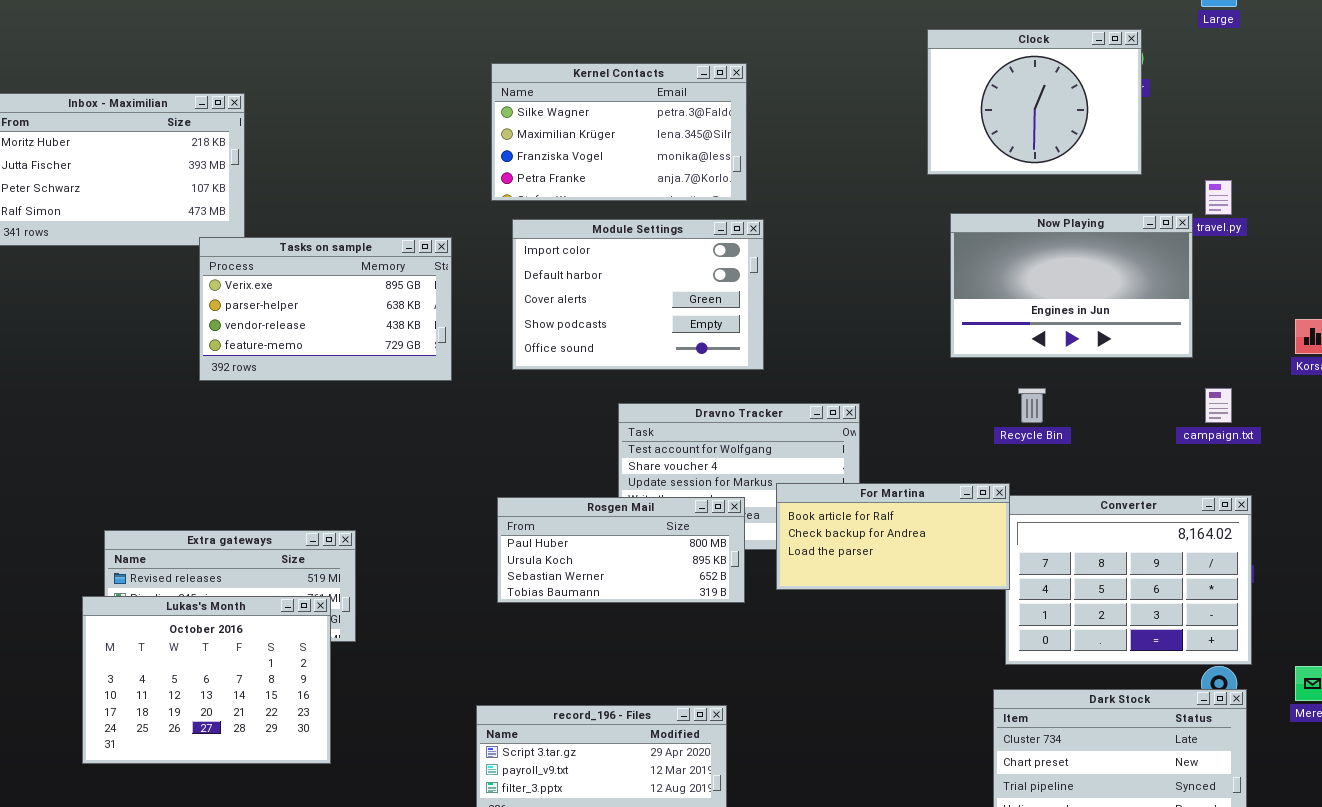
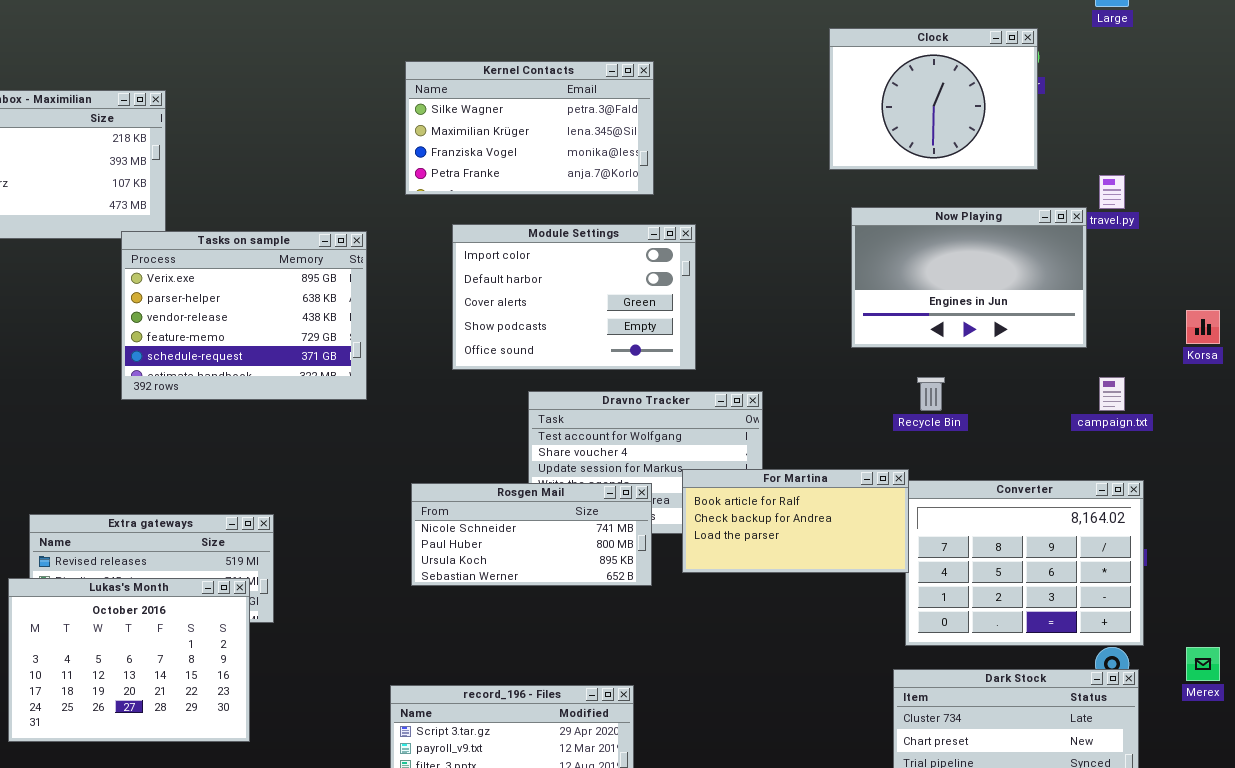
Module Settings: [512,219,764,370] -> [452,224,696,370], moved
Tasks on sample: [199,237,452,381] -> [121,231,367,400], resized
Rosgen Mail: [497,497,745,603] -> [411,483,652,586], scrolled up 1 row

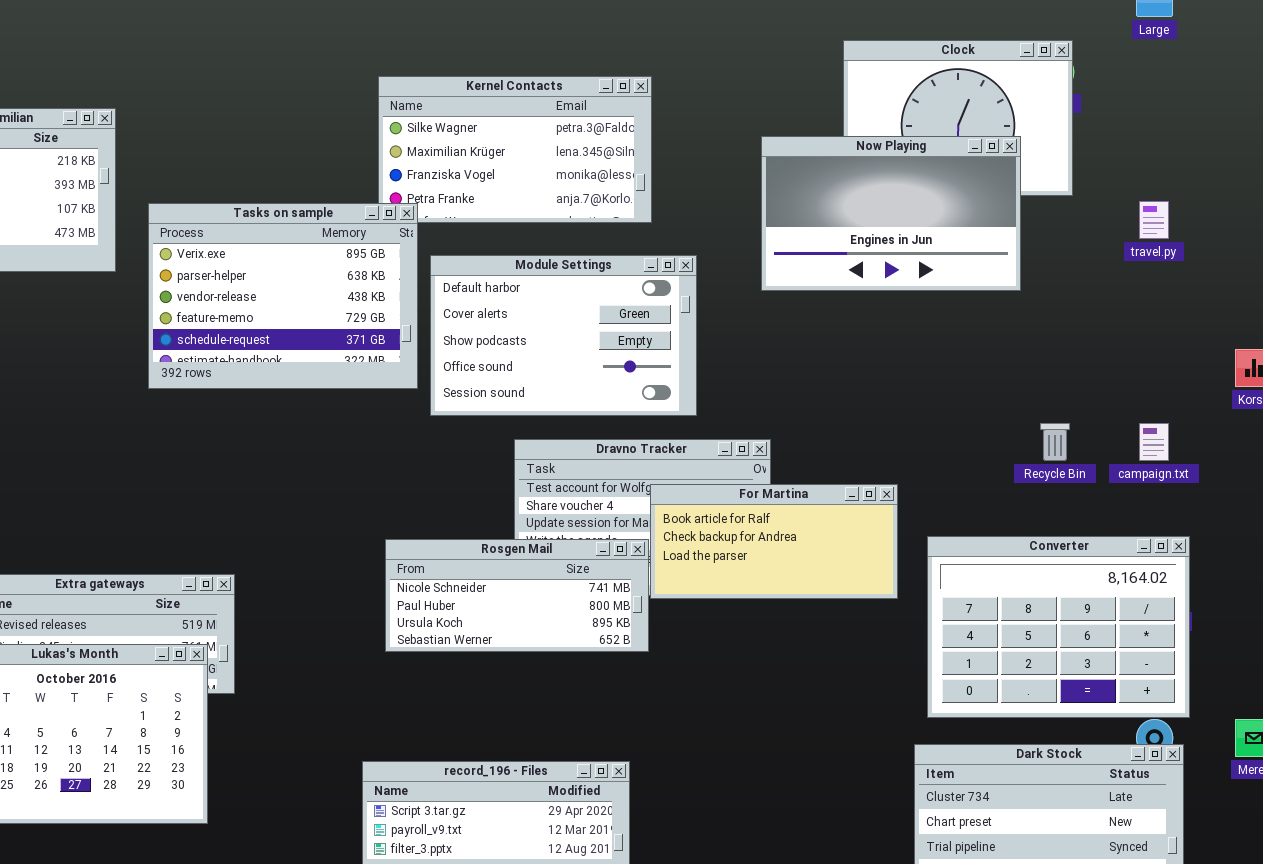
Now Playing: [851,207,1087,348] -> [761,136,1021,291], moved
Module Settings: [452,224,696,370] -> [430,255,697,416], scrolled down 1 row
Tasks on sample: [121,231,367,400] -> [148,203,418,389], moved
Recycle Bin: [917,377,945,411] -> [1040,423,1070,461], moved
For Martina: [682,469,909,573] -> [650,484,898,599], moved

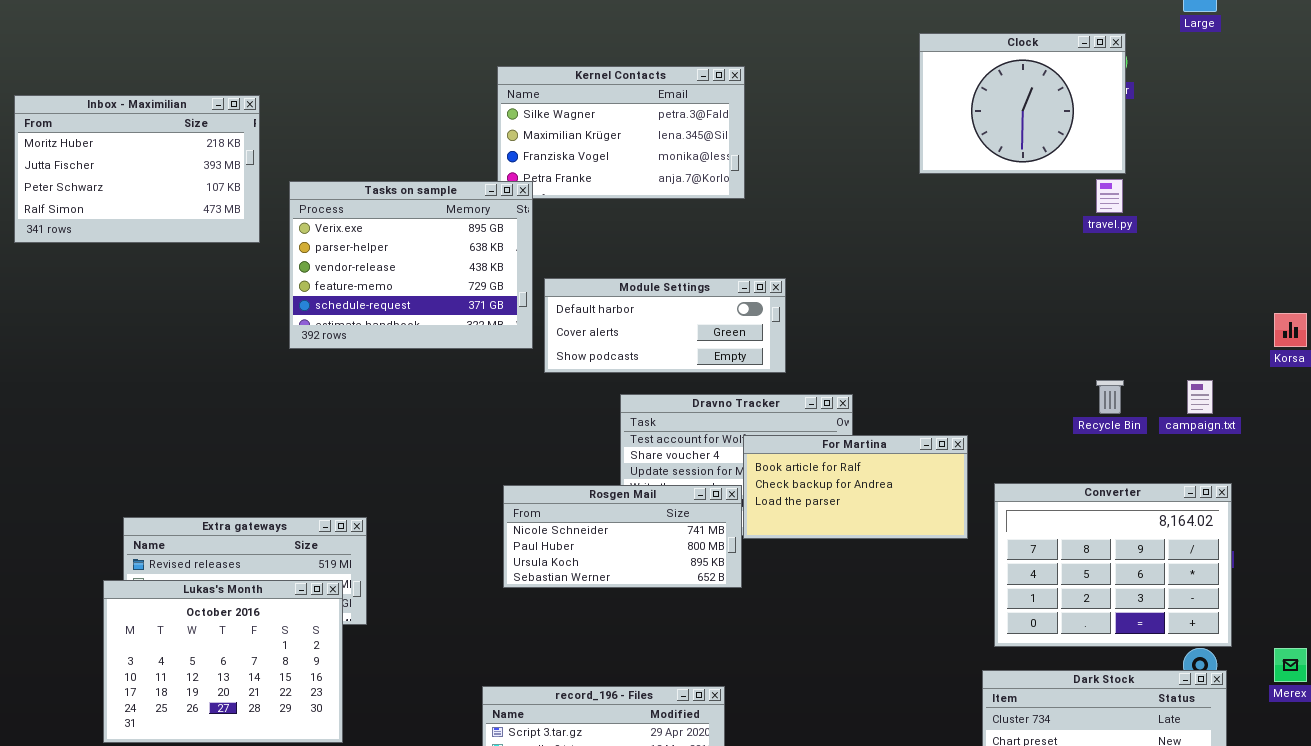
Now Playing: [761,136,1021,291] -> none, closed
travel.py: [1139,201,1169,239] -> [1096,179,1123,213], moved
Module Settings: [430,255,697,416] -> [544,278,786,373], resized

